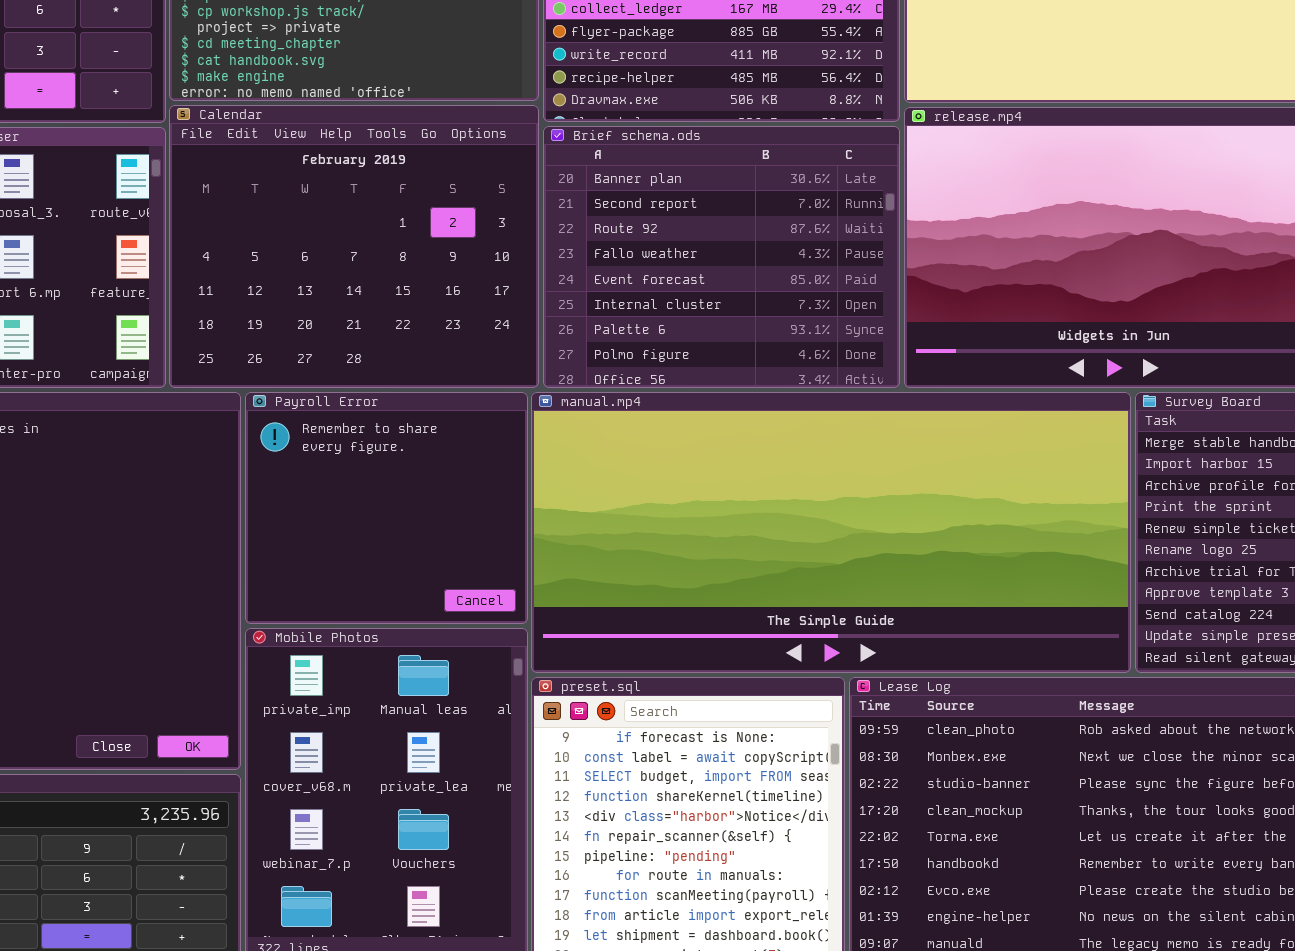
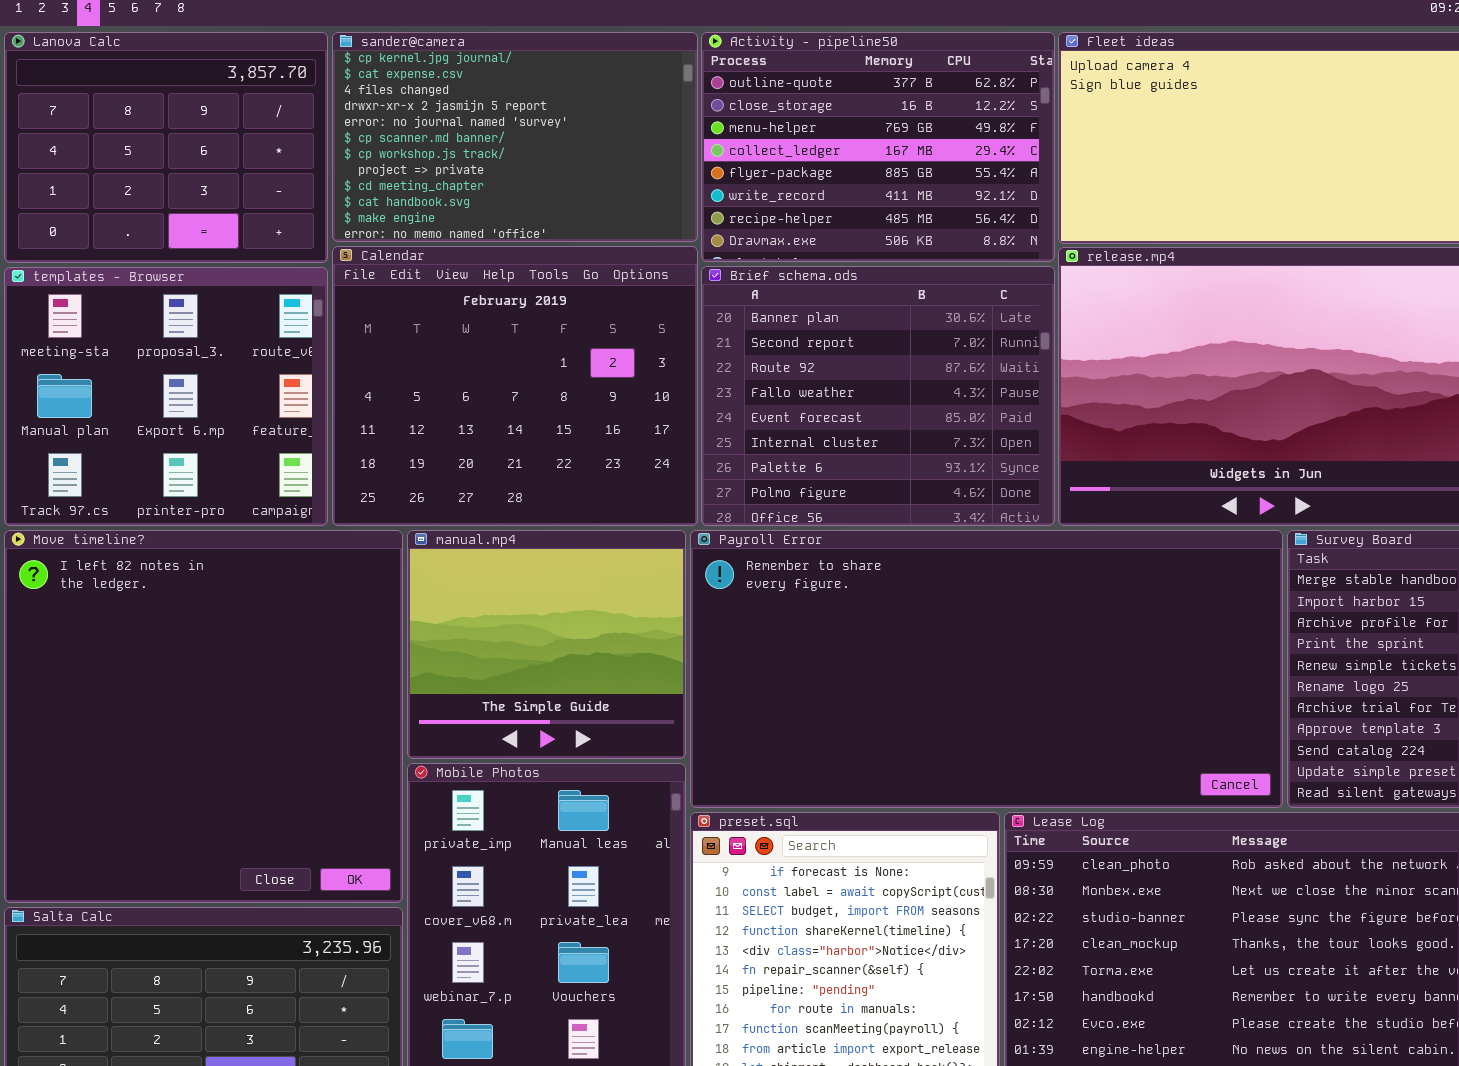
Payroll Error: [245,392,528,624] -> [690,530,1283,808], moved, resized
manual.mp4: [531,392,1131,673] -> [407,530,686,759], moved, resized

